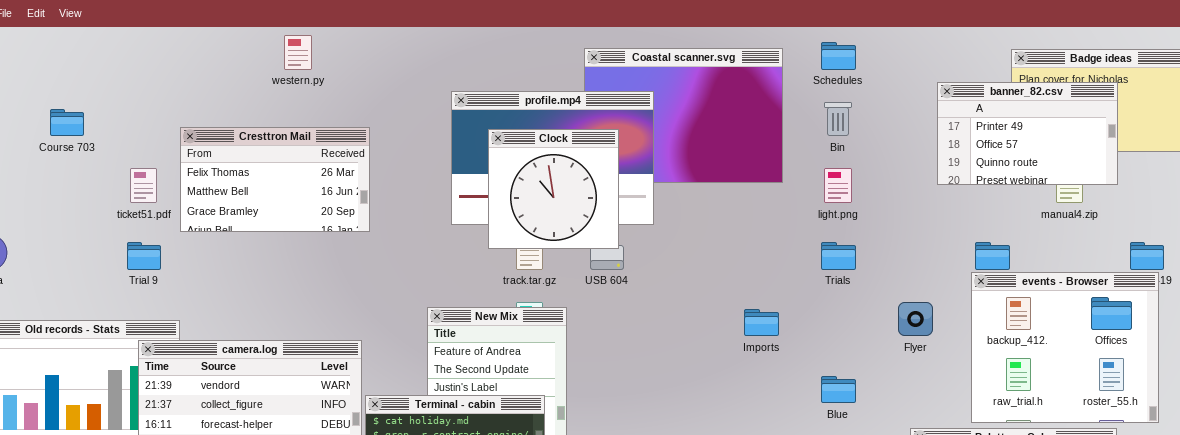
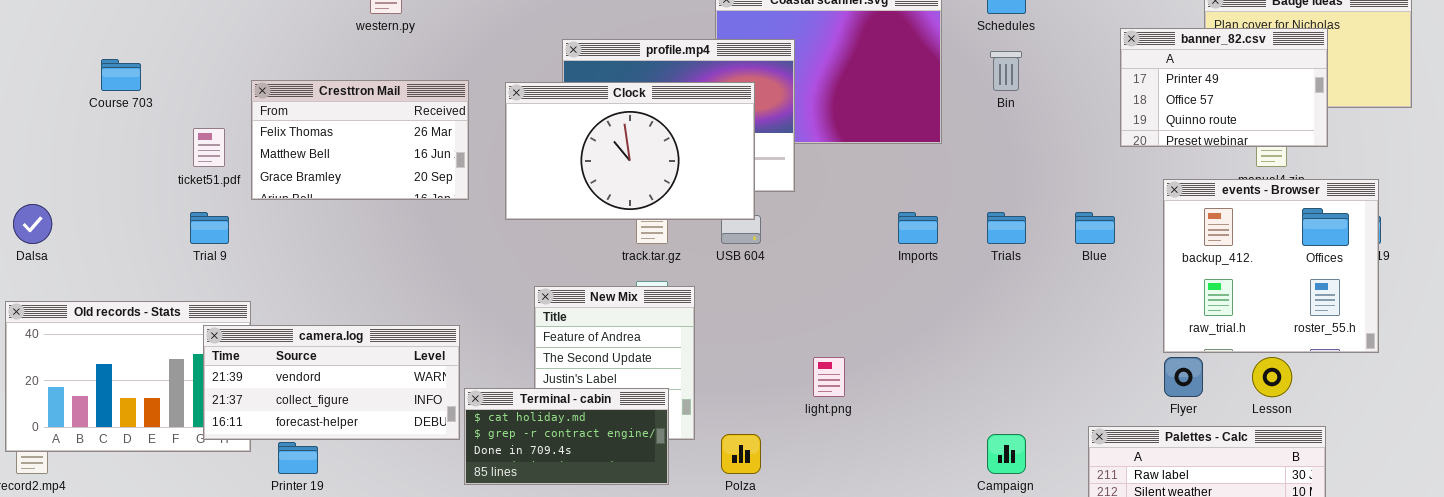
Clock: [488,129,619,249] -> [505,82,755,220], resized
light.png: [824,168,852,203] -> [813,357,845,397], moved
events - Browser: [971,272,1159,423] -> [1163,179,1379,353], moved
Flyer: [898,302,933,336] -> [1164,357,1203,397], moved
Imports: [744,309,779,336] -> [898,212,938,244], moved
Blue: [821,376,856,403] -> [1075,212,1115,244], moved

